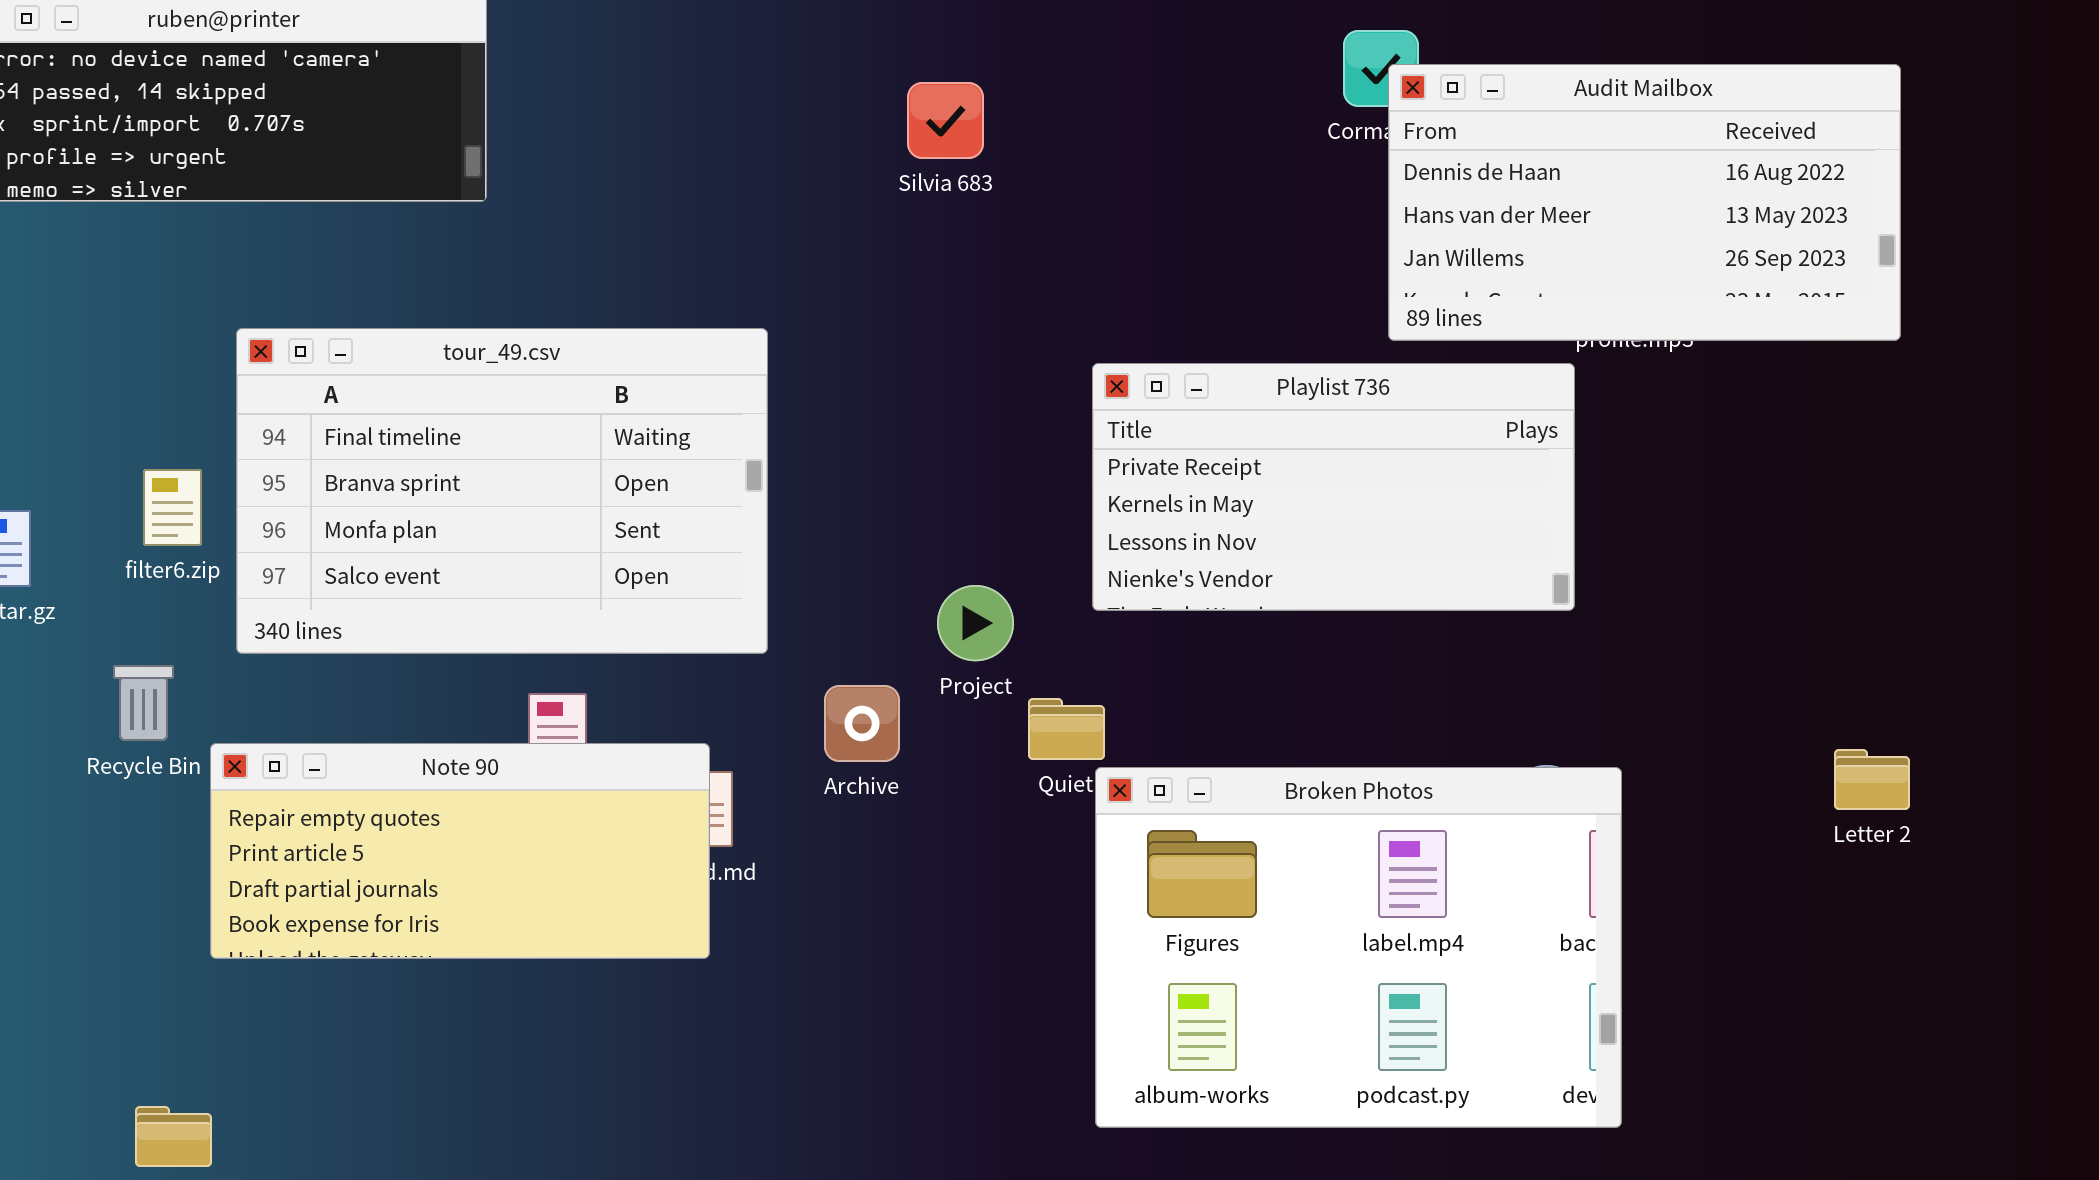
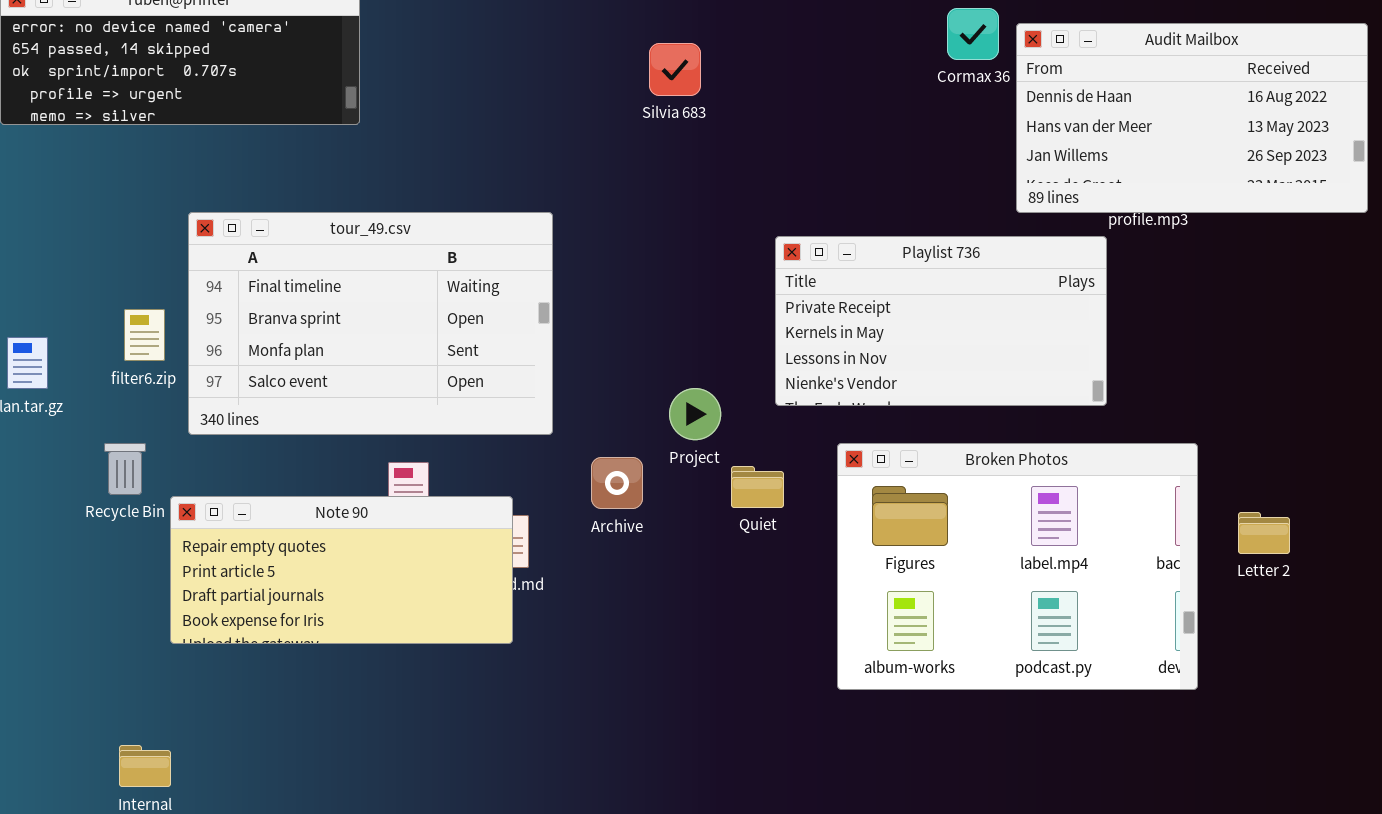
Audit Mailbox: [1388,64,1901,341] -> [1016,23,1368,213], moved
Letter 2: [1834,749,1910,810] -> [1238,512,1290,554], moved
Broken Photos: [1095,767,1622,1128] -> [837,443,1198,690], moved

